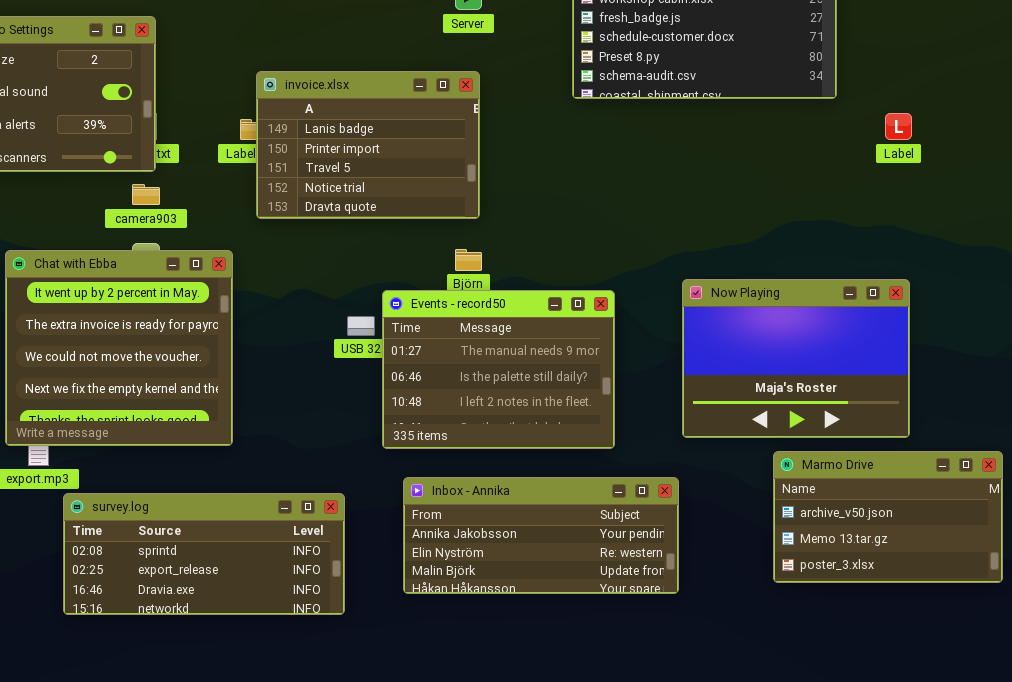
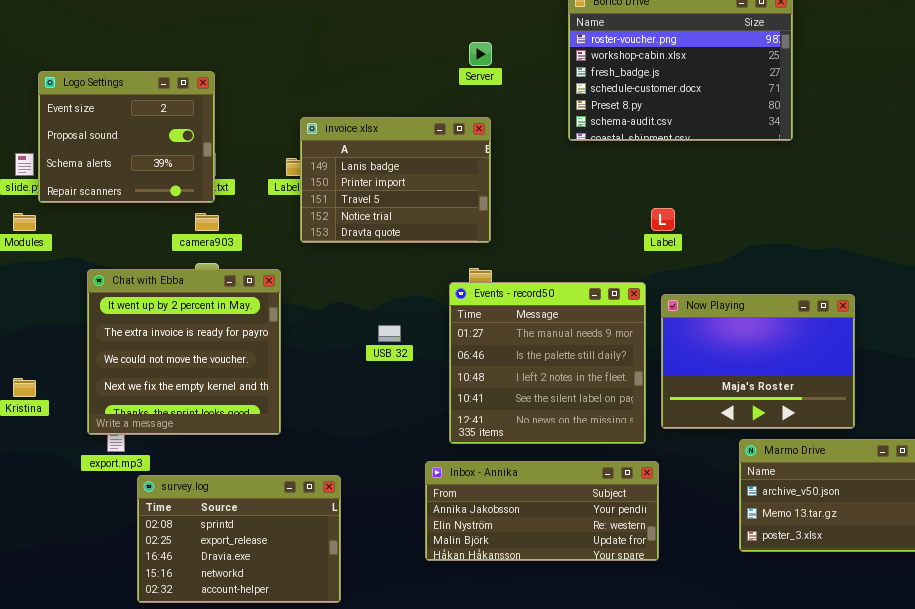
Label: [885,113,912,140] -> [651,208,675,231], moved
Events - record50: [382,290,615,449] -> [449,282,646,444], moved, resized
survey.log: [63,493,345,615] -> [137,475,341,603], resized

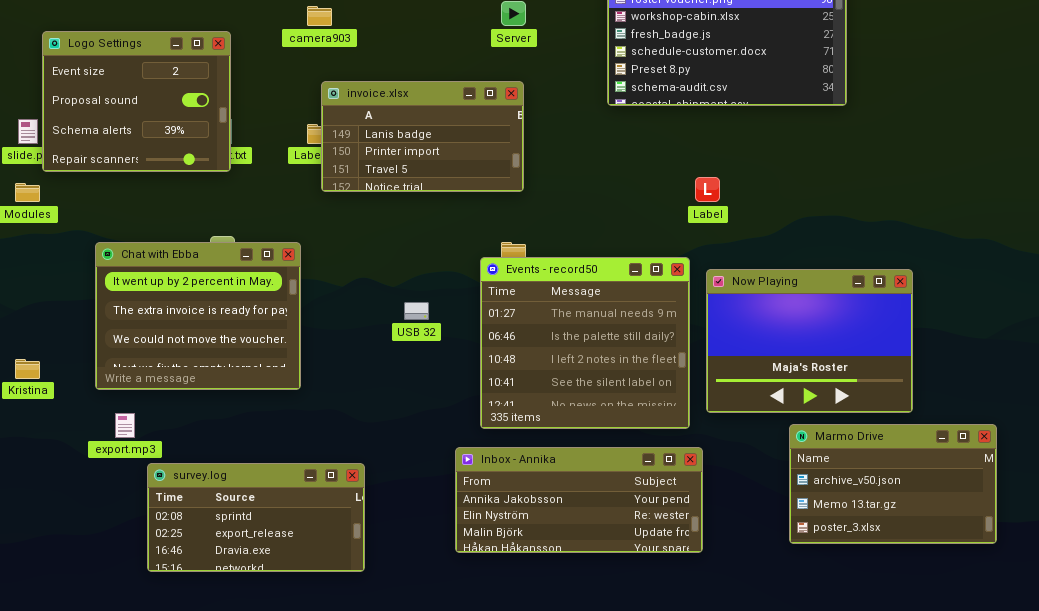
invoice.xlsx: [300,117,491,243] -> [321,81,524,192], resized
camera903: [195,213,219,231] -> [307,6,332,26], moved
Chat with Ebba: [87,269,281,435] -> [95,242,301,390], resized
survey.log: [137,475,341,603] -> [147,463,365,572], resized

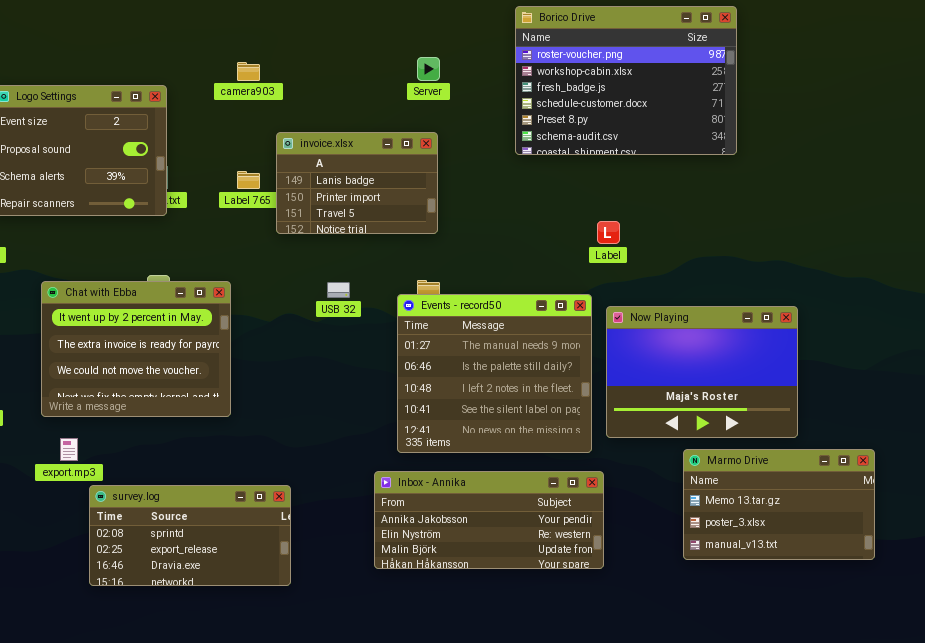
invoice.xlsx: [321,81,524,192] -> [276,132,438,234], resized
USB 32: [404,302,429,320] -> [327,282,350,298], moved
Marmo Drive: [789,424,997,544] -> [683,449,875,560], scrolled down 1 row

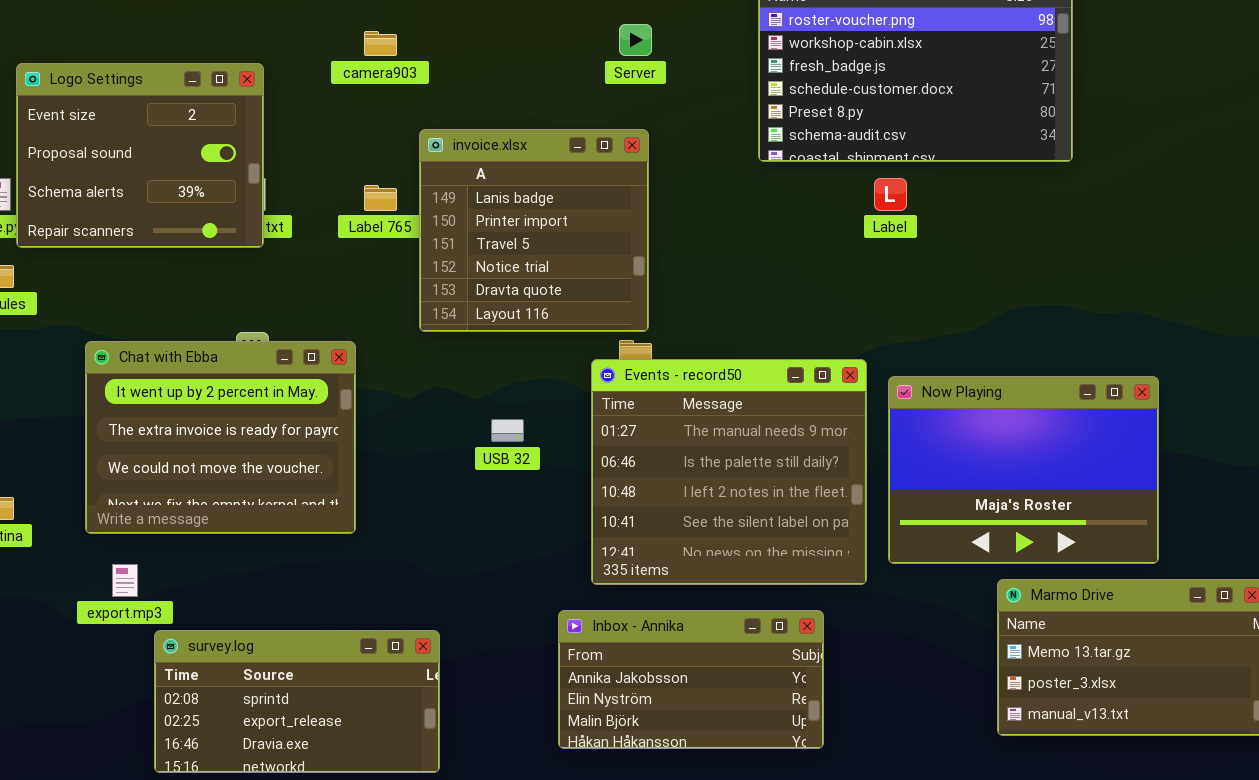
invoice.xlsx: [276,132,438,234] -> [419,129,649,332], resized
Label: [597,221,620,244] -> [874,178,907,211], moved
USB 32: [327,282,350,298] -> [491,419,524,442], moved
Inbox - Annika: [374,471,604,569] -> [558,610,824,749], resized

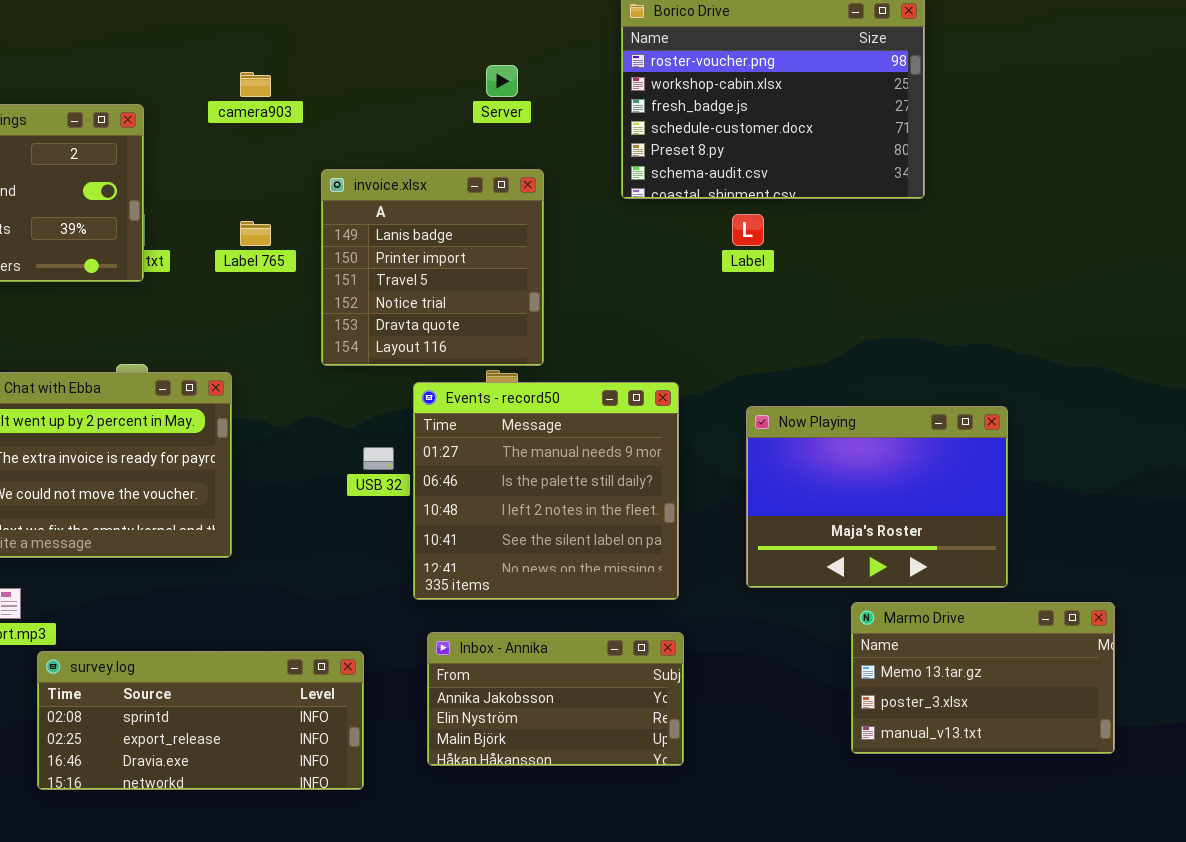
invoice.xlsx: [419,129,649,332] -> [321,169,544,366], moved
Events - record50: [591,359,867,585] -> [413,382,679,600], moved
survey.log: [154,630,440,773] -> [37,651,364,790], resized

